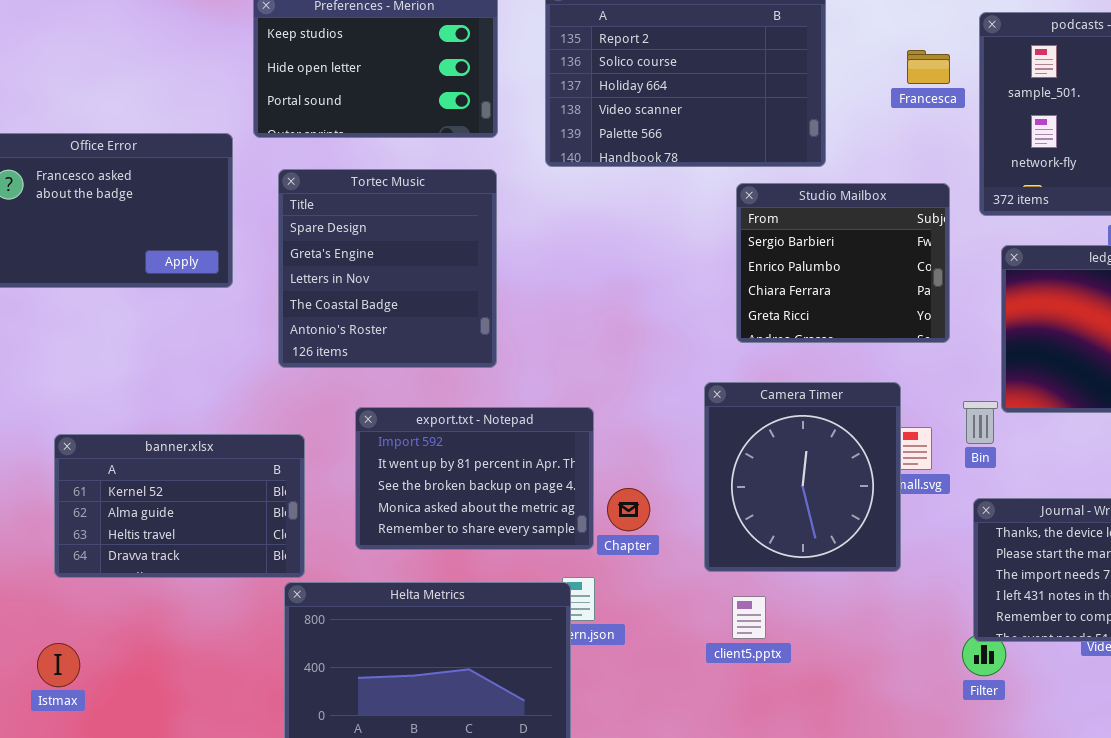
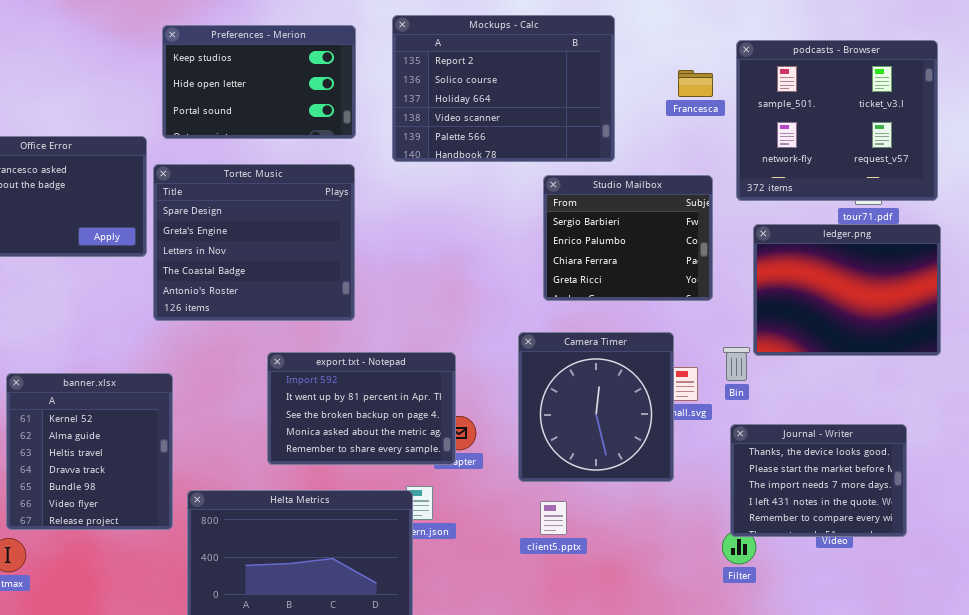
Tortec Music: [278,169,497,368] -> [153,164,355,321], resized
export.txt - Notepad: [355,407,594,550] -> [267,352,456,465], moved
banner.xlsx: [54,434,305,578] -> [6,373,173,530], resized

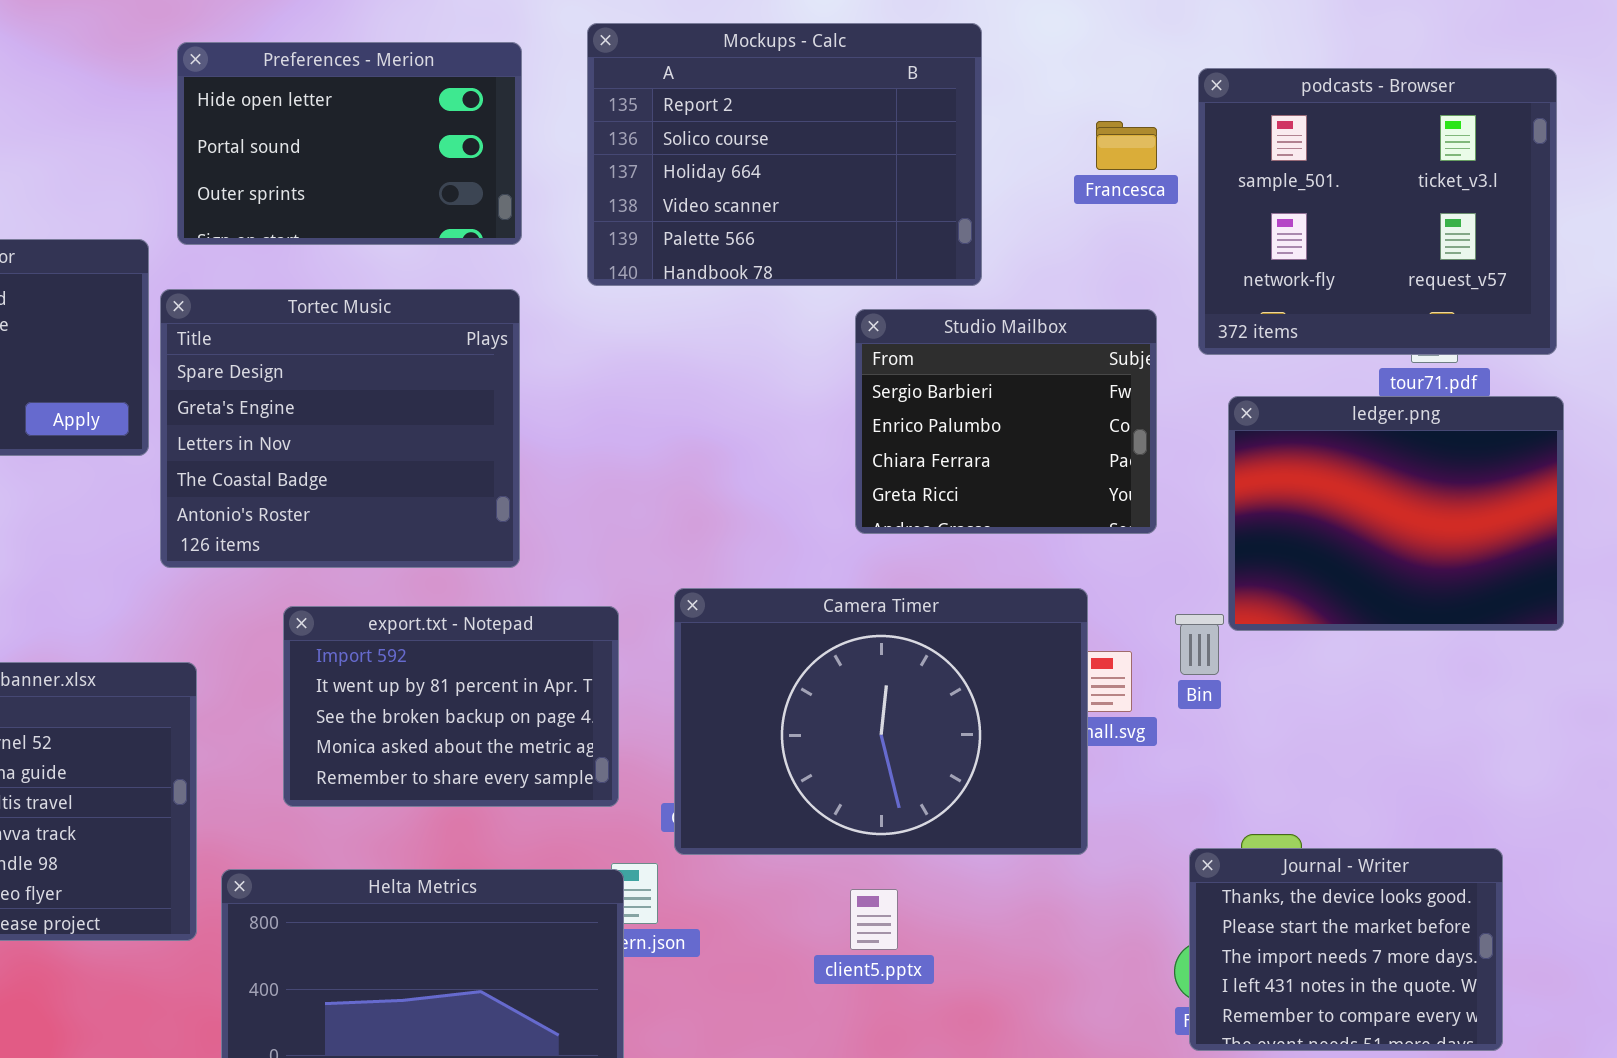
Preferences - Merion: [162,25,356,139] -> [177,42,522,245], scrolled down 1 row
Camera Timer: [518,332,674,482] -> [674,588,1088,855], resized
export.txt - Notepad: [267,352,456,465] -> [283,606,619,807], moved
Journal - Writer: [730,424,907,537] -> [1189,848,1503,1051], moved

